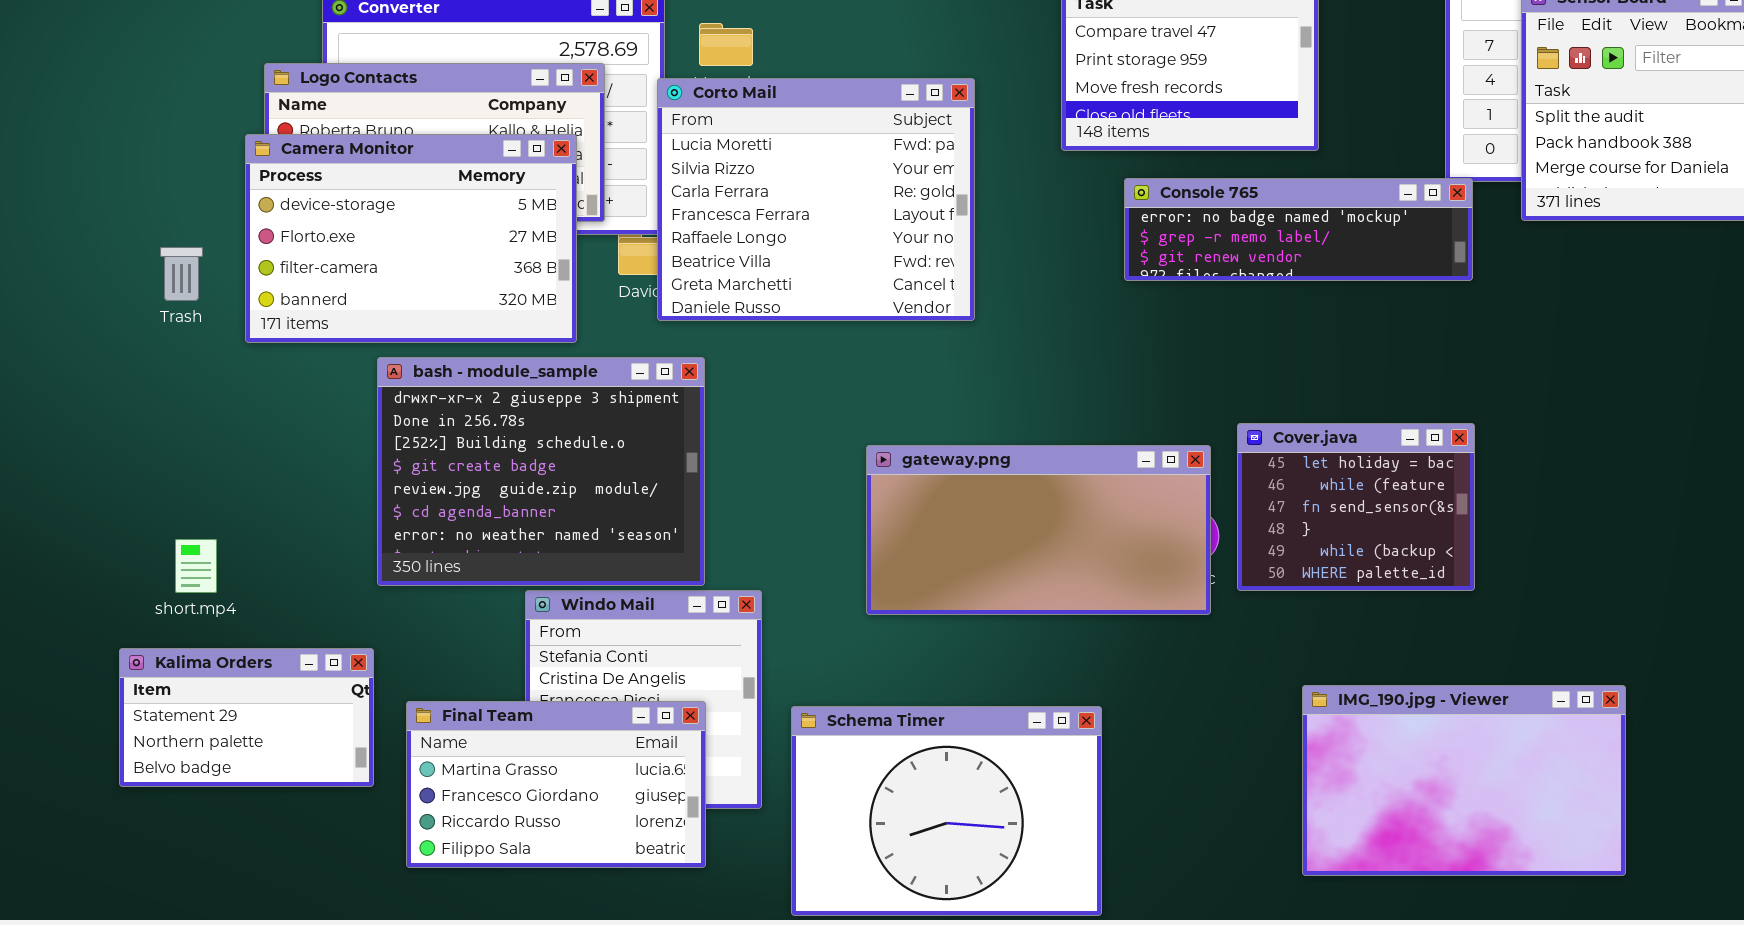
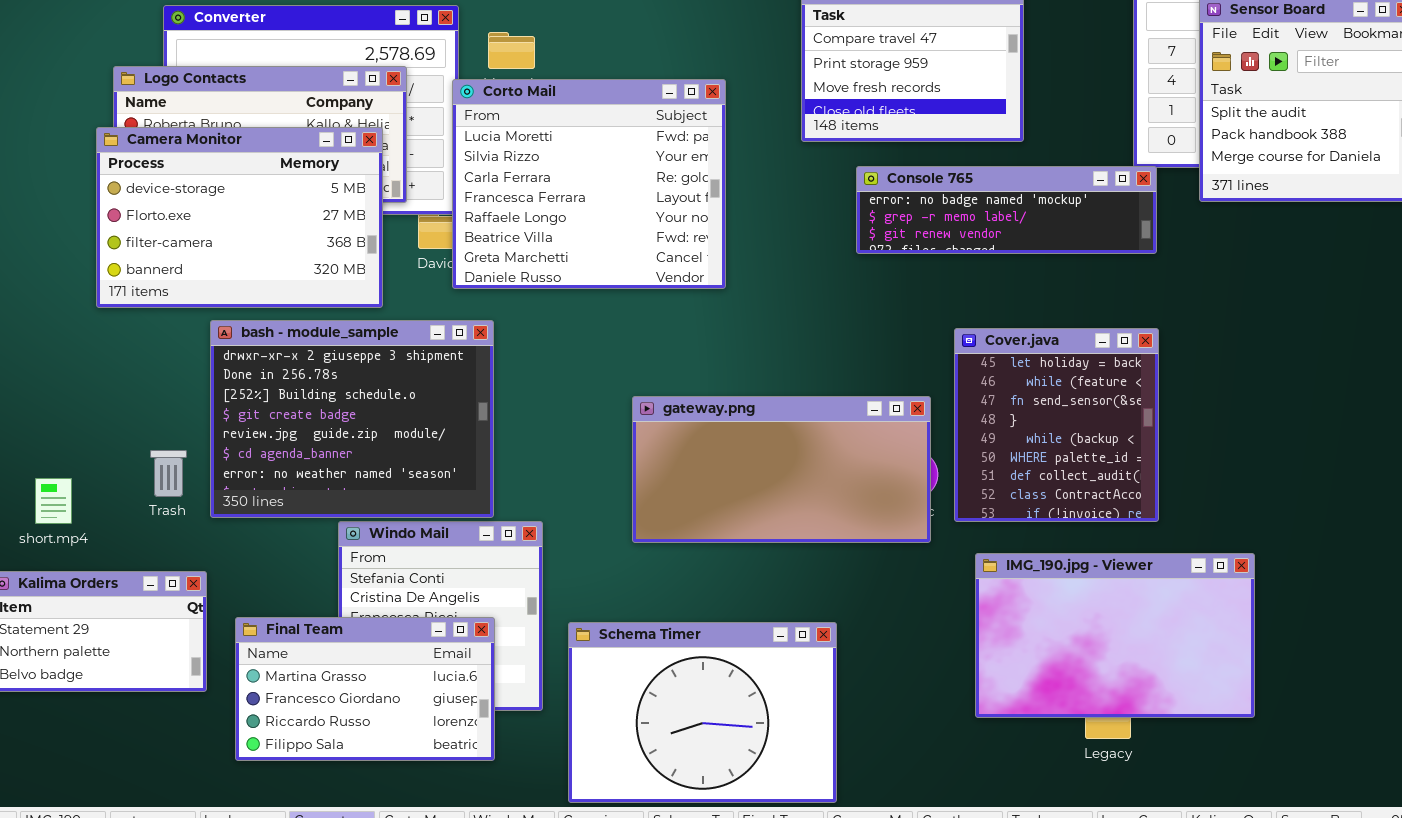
Trash: [160,247,203,301] -> [150,450,187,497], moved
Cover.java: [1237,423,1475,591] -> [954,328,1159,522], resized
IMG_190.jpg - Viewer: [1302,685,1626,876] -> [975,553,1255,718], moved

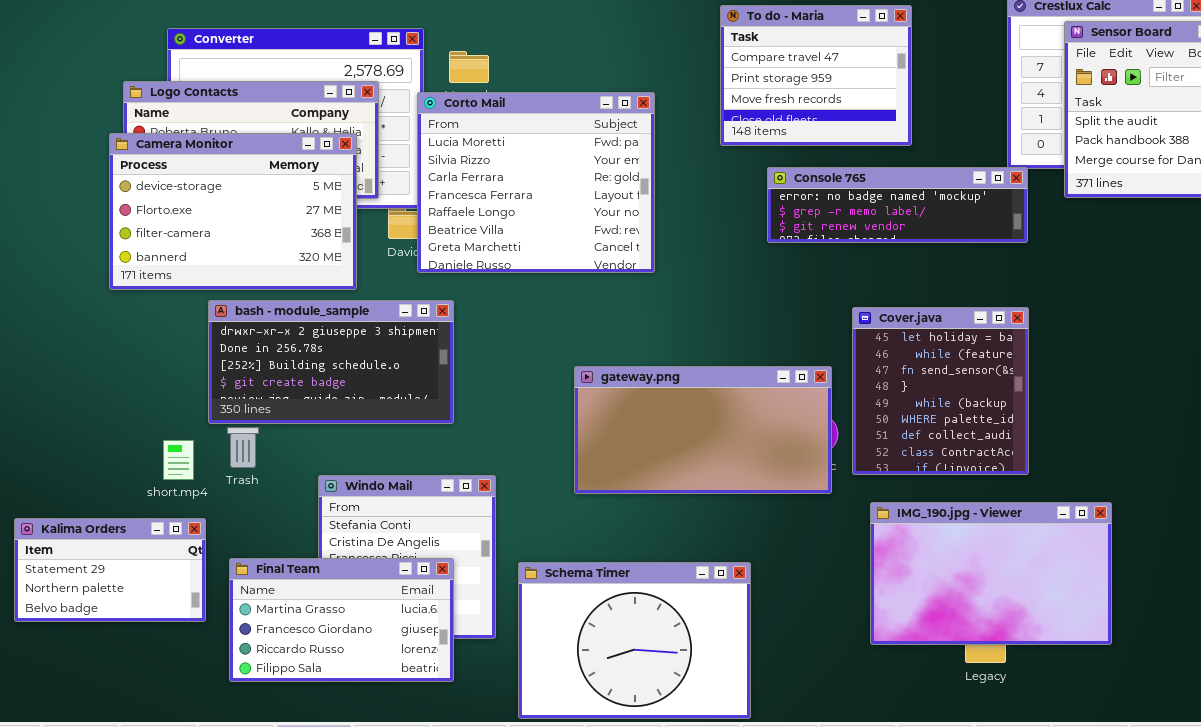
bash - module_sample: [210,320,494,518] -> [208,300,454,424], resized
Trash: [150,450,187,497] -> [227,427,259,468], moved
short.mp4: [35,478,72,524] -> [163,440,194,480], moved

